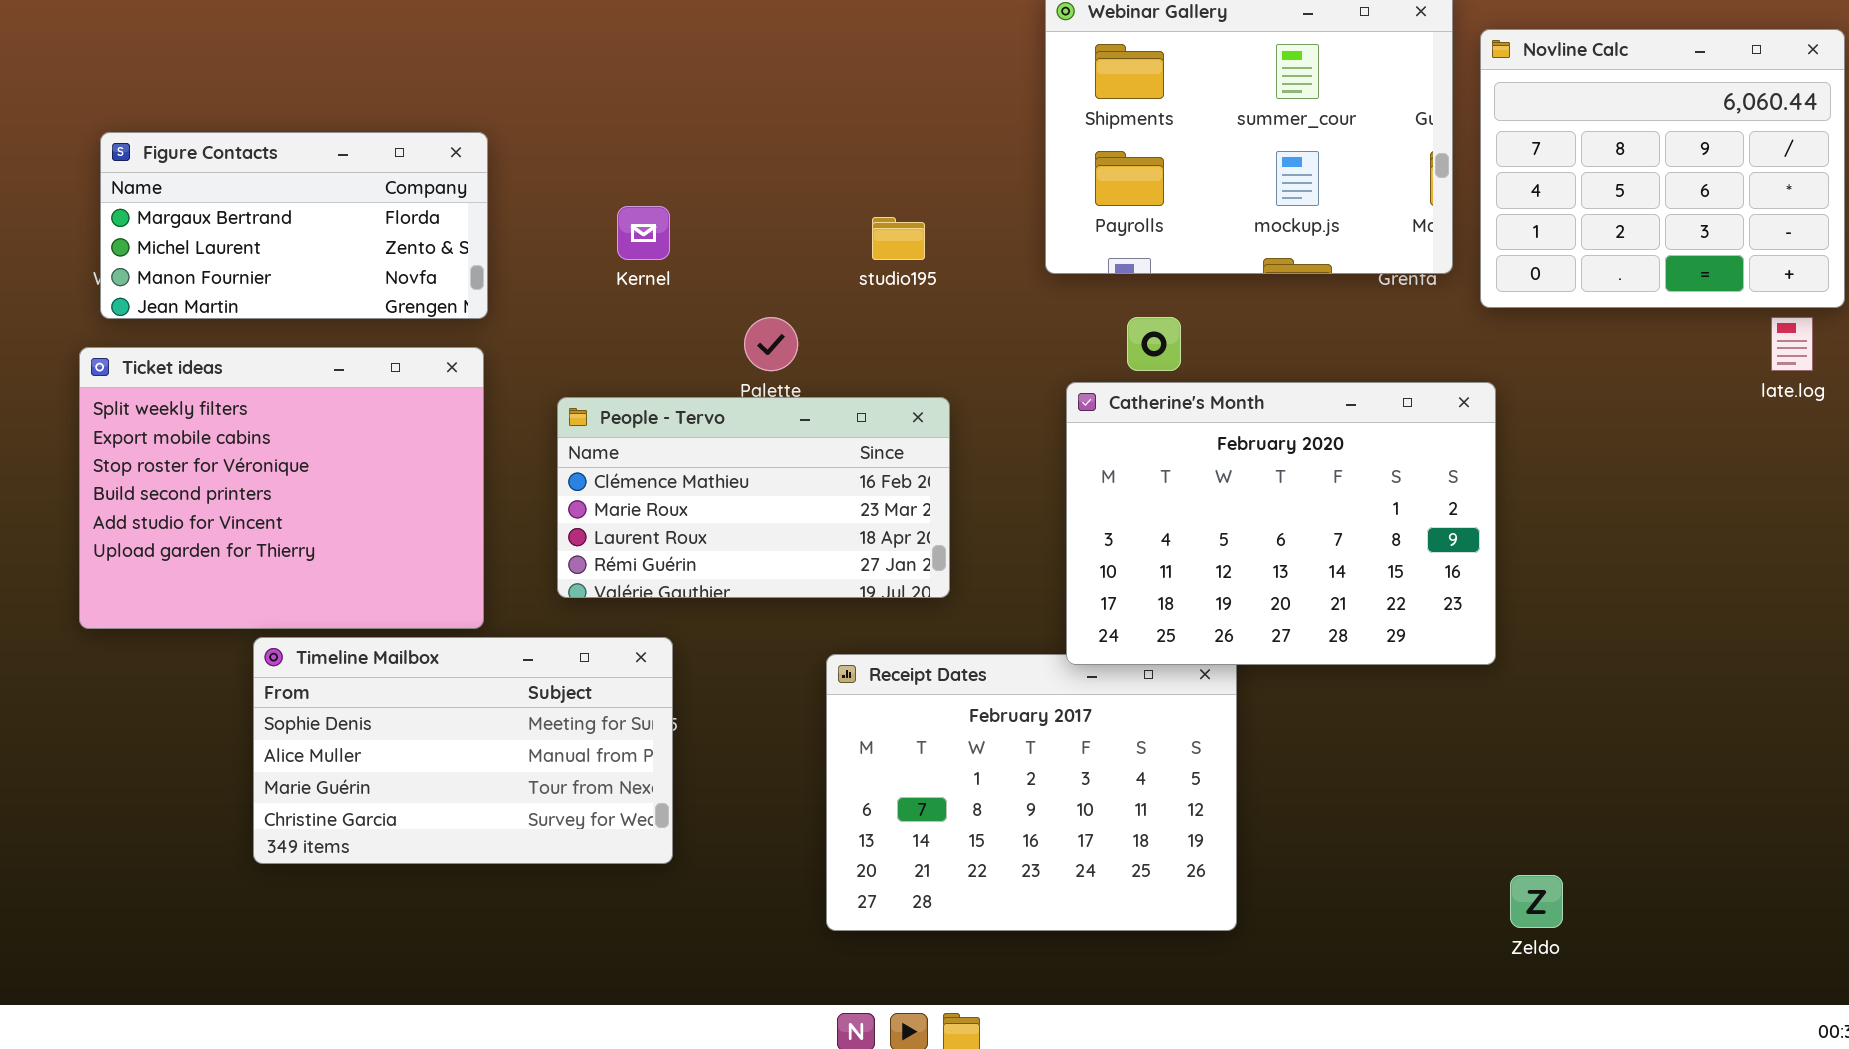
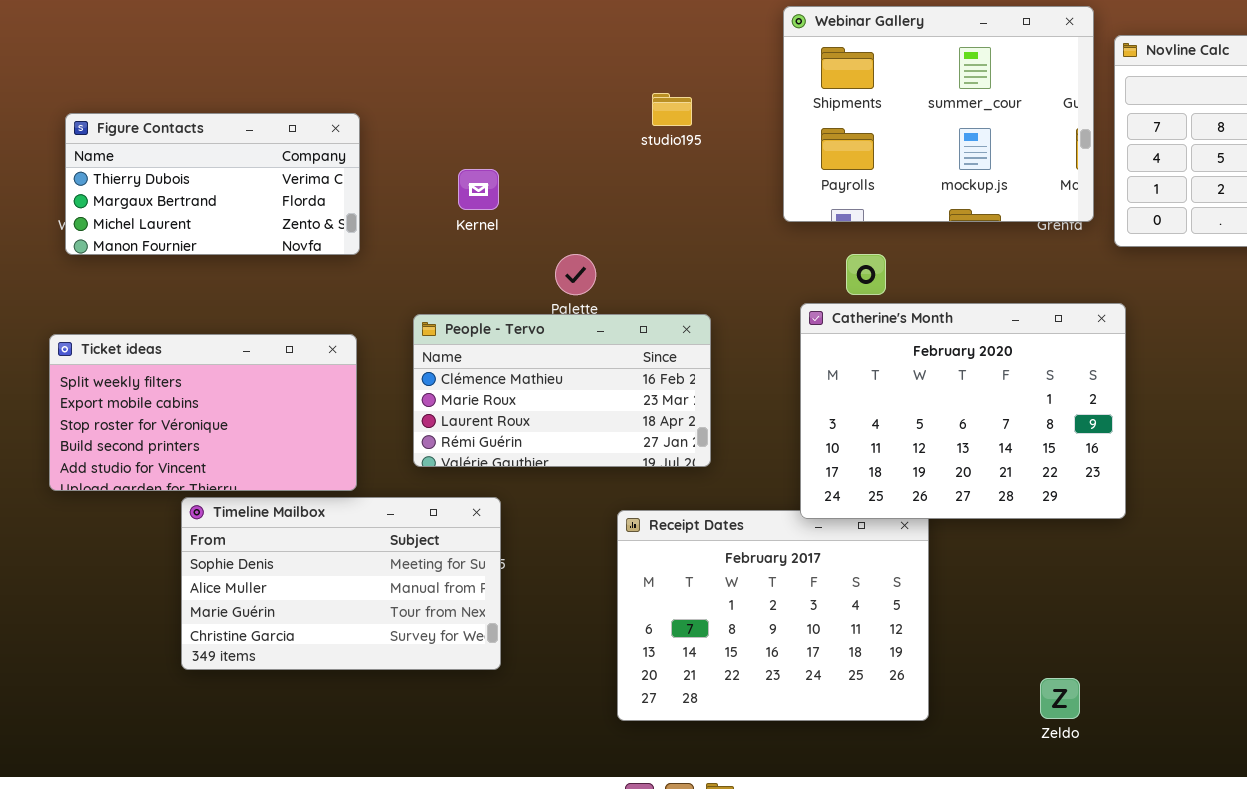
Figure Contacts: [100,132,488,319] -> [65,113,360,255], scrolled up 1 row
studio195: [872,217,925,260] -> [652,93,692,126], moved
Ticket ideas: [79,347,484,629] -> [49,334,357,491], resized
Zeldo: [1510,875,1563,928] -> [1040,678,1080,719], moved

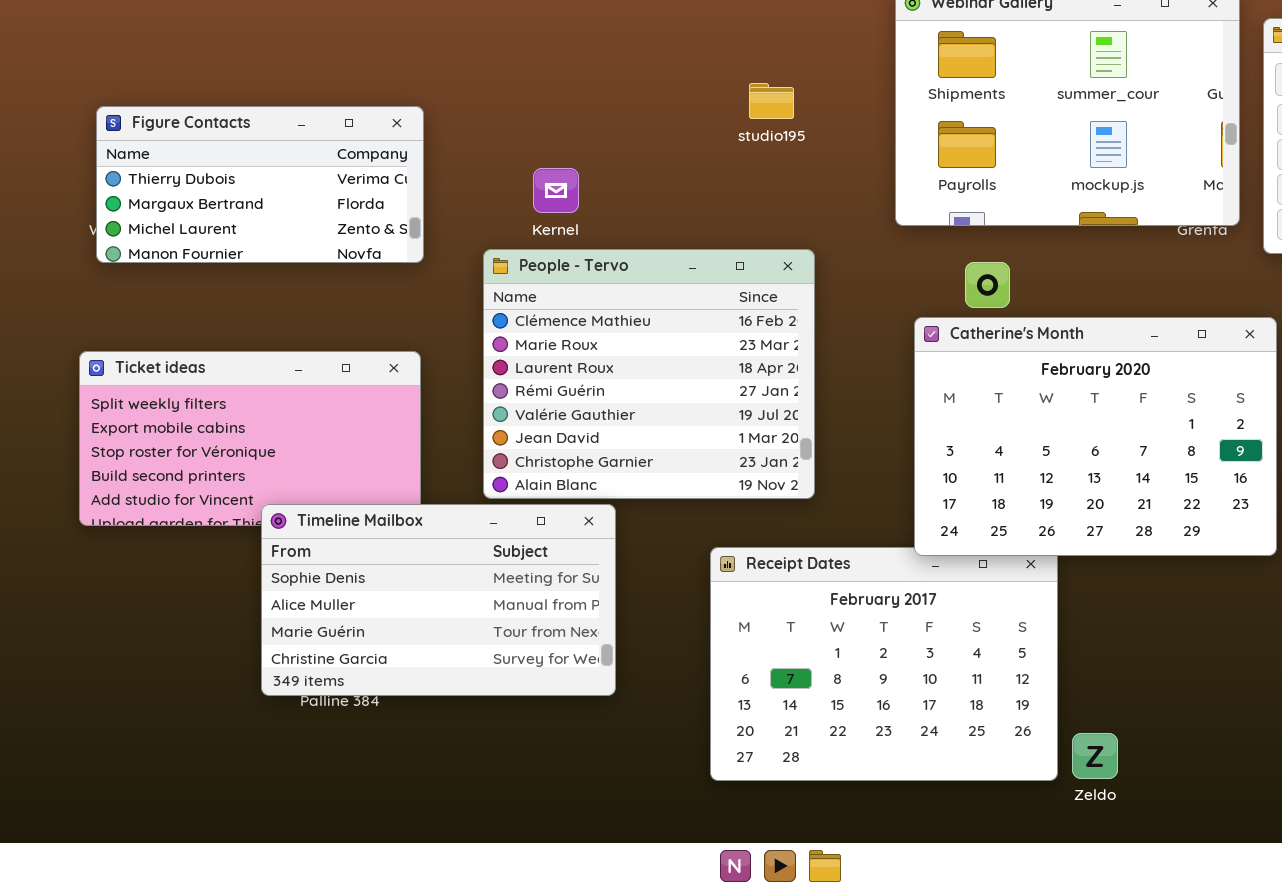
People - Tervo: [413,314,711,467] -> [483,249,815,499], resized
Timeline Mailbox: [181,497,501,670] -> [261,504,616,696], moved
Zeldo: [1040,678,1080,719] -> [1072,733,1118,779], moved

